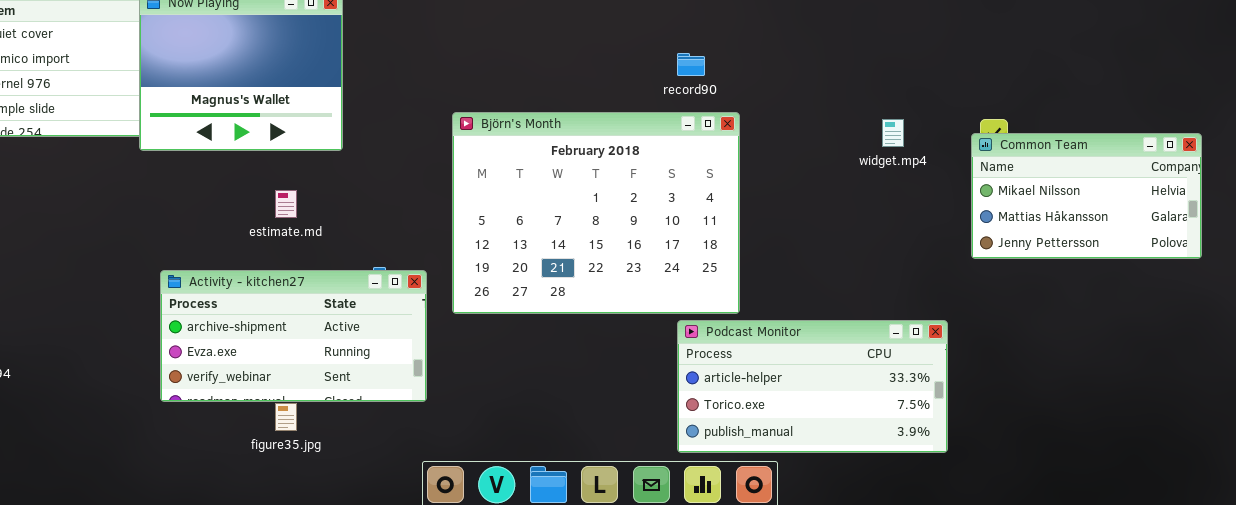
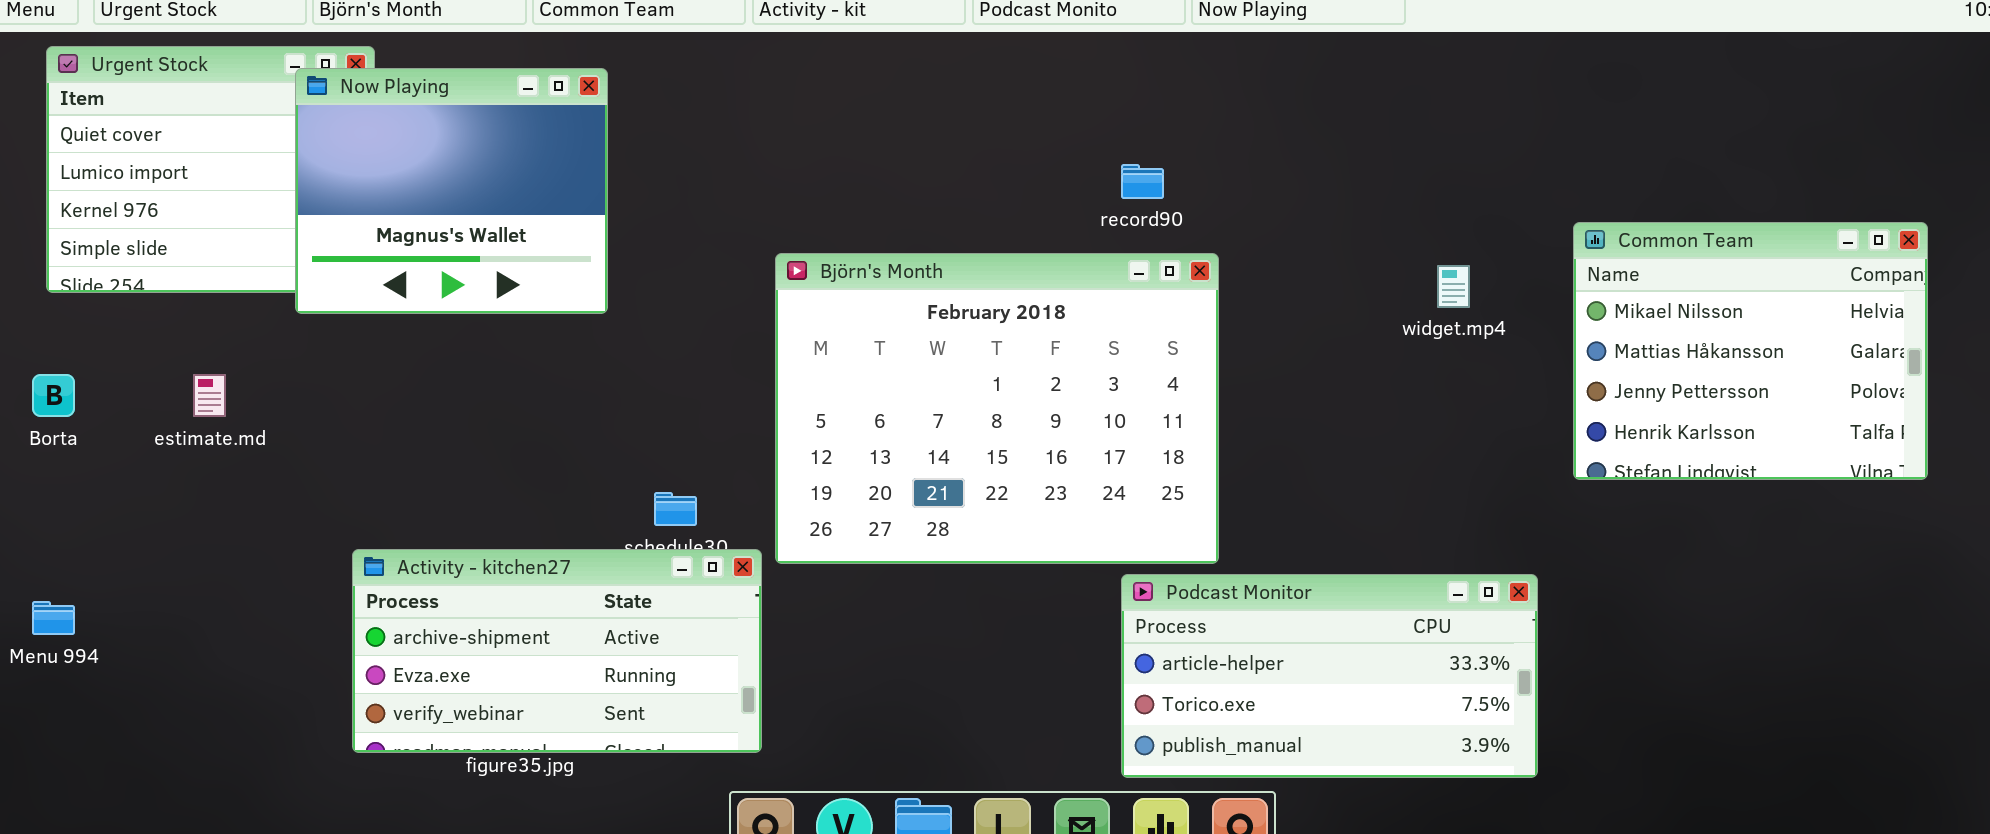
Common Team: [971,133,1202,259] -> [1573,222,1928,480], resized
estimate.md: [275,190,297,218] -> [193,374,226,417], moved
Activity - kitchen27: [160,270,427,402] -> [352,549,762,753], moved

